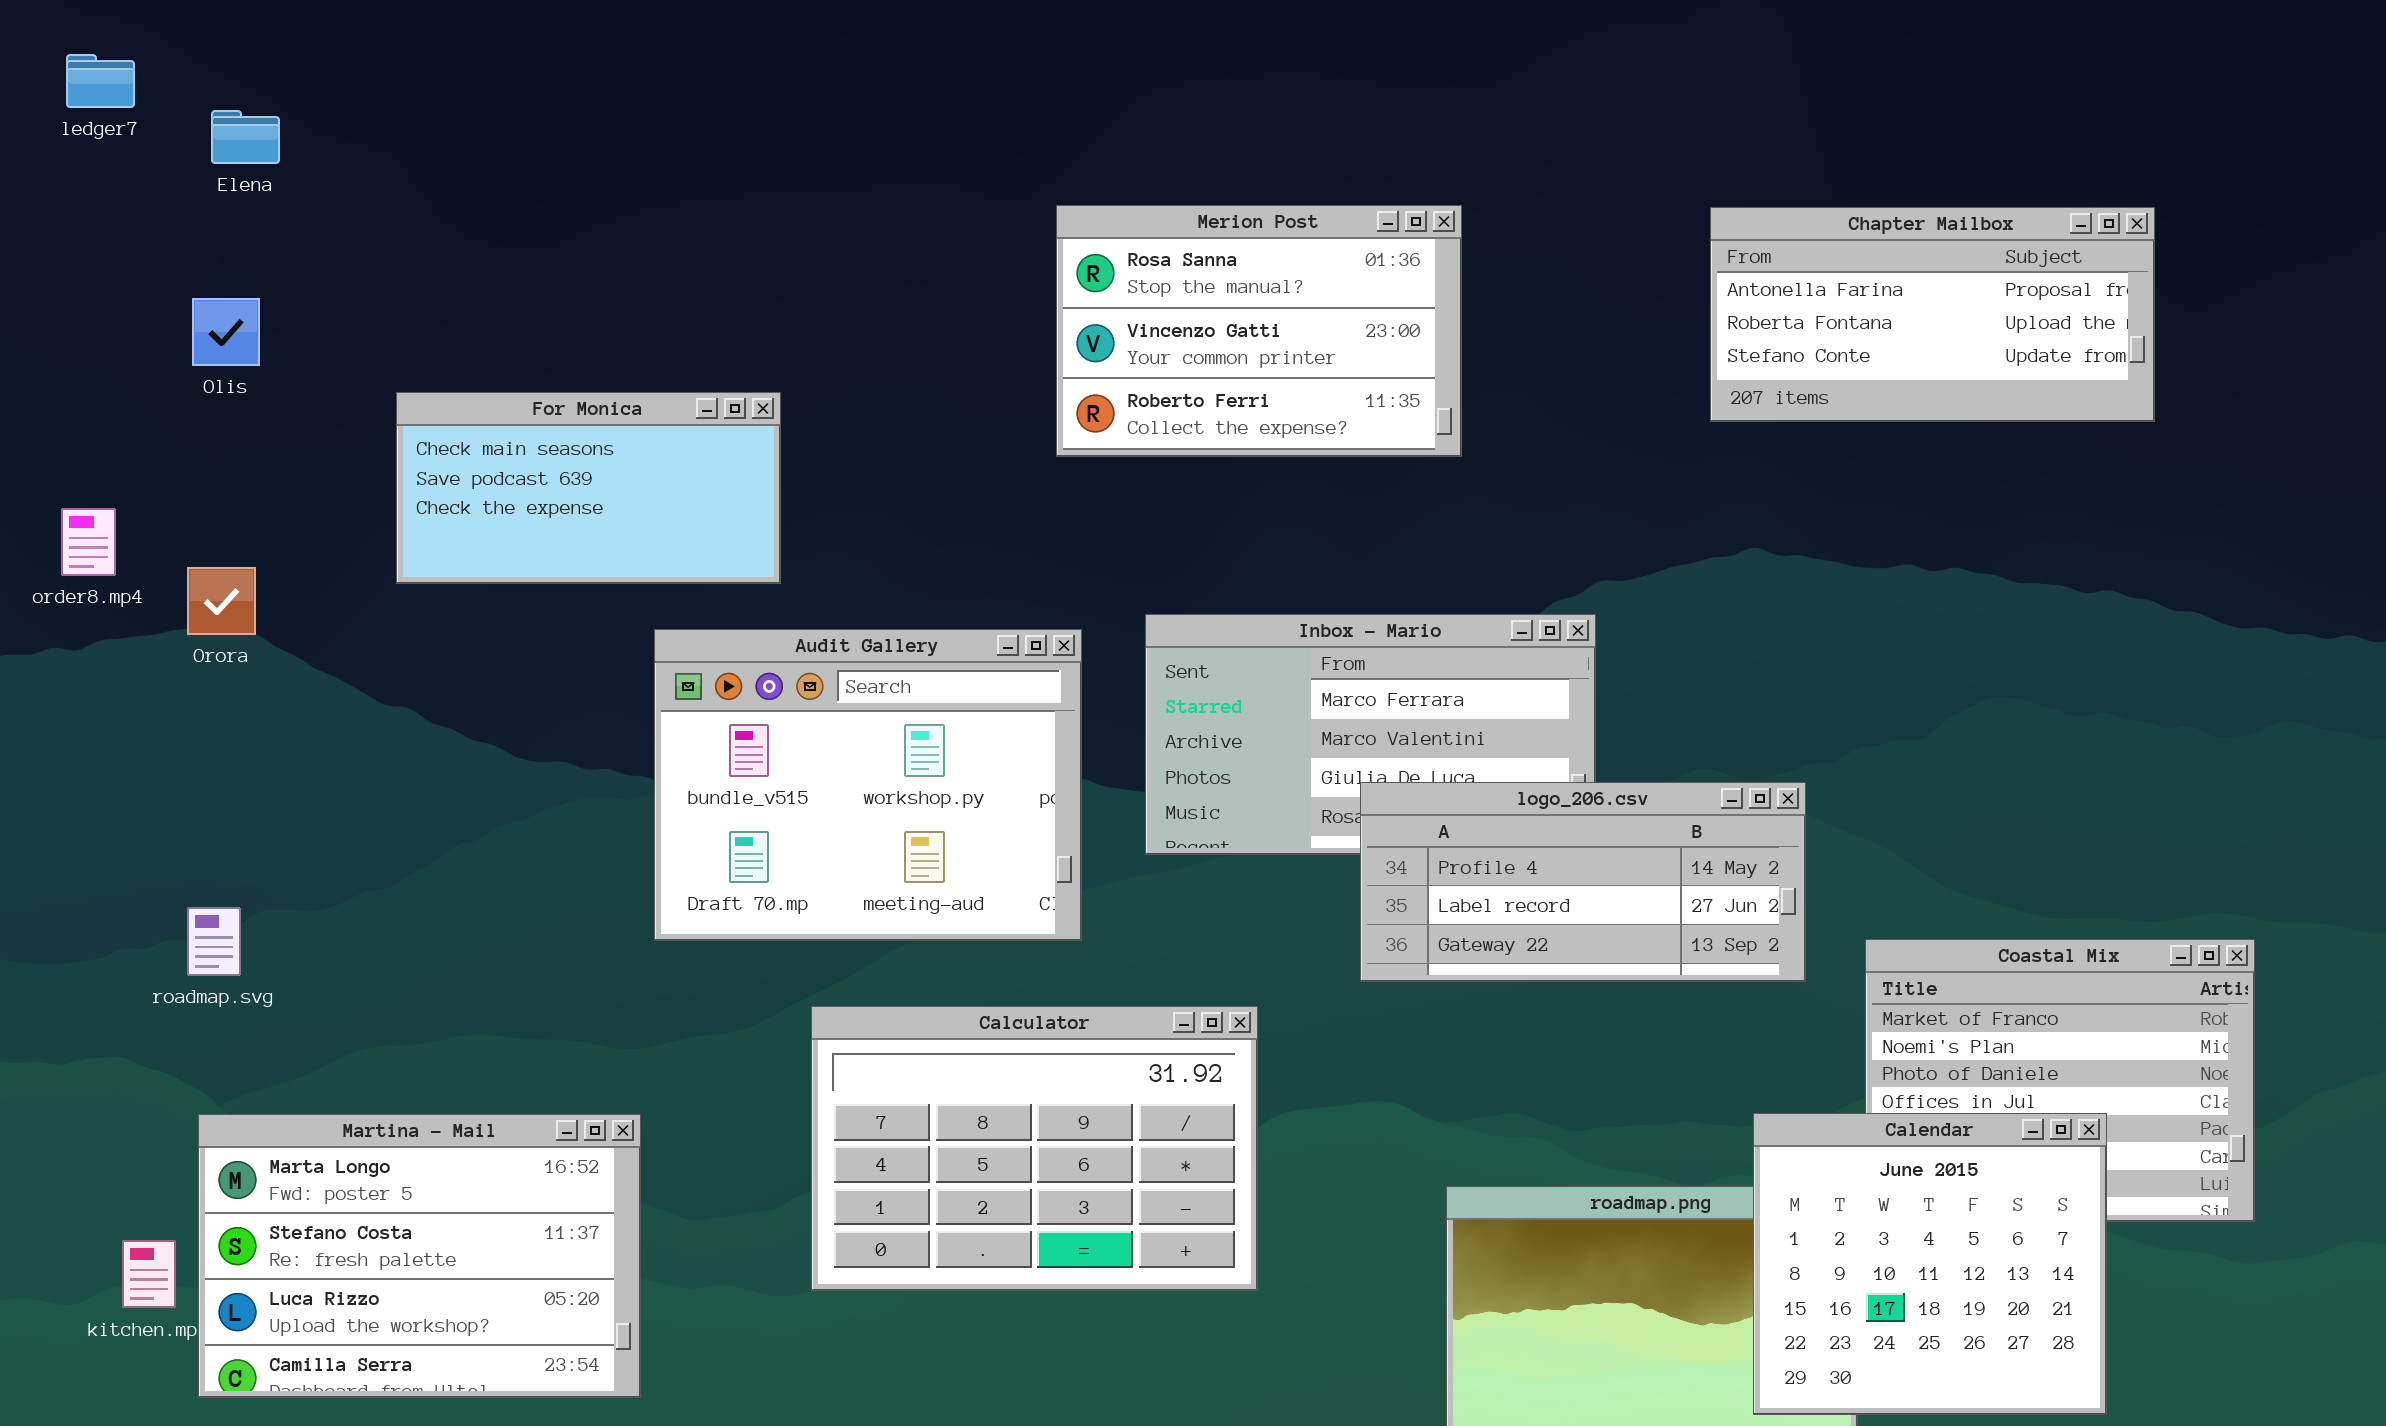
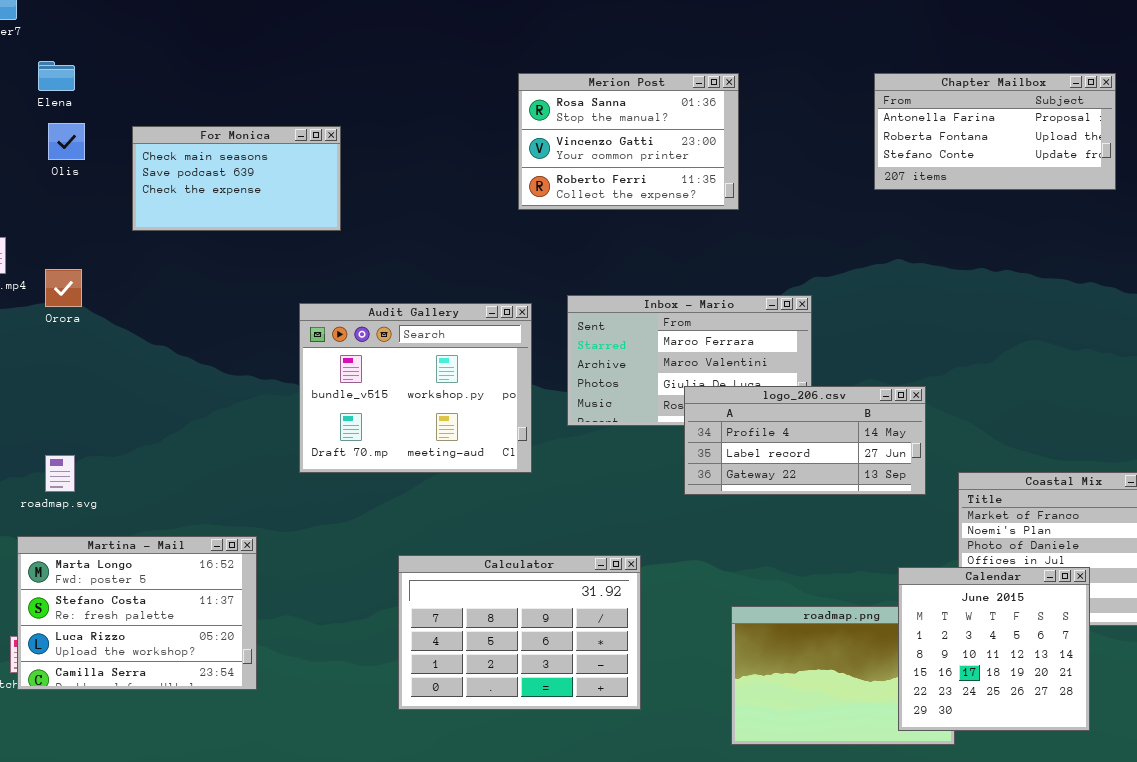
Elena: [211,110,280,164] -> [38,61,75,91], moved
For Monica: [396,392,781,584] -> [132,126,341,231], moved
Calculator: [811,1006,1258,1291] -> [398,555,641,710], moved
Martina - Mail: [198,1114,641,1398] -> [17,536,257,690], moved

